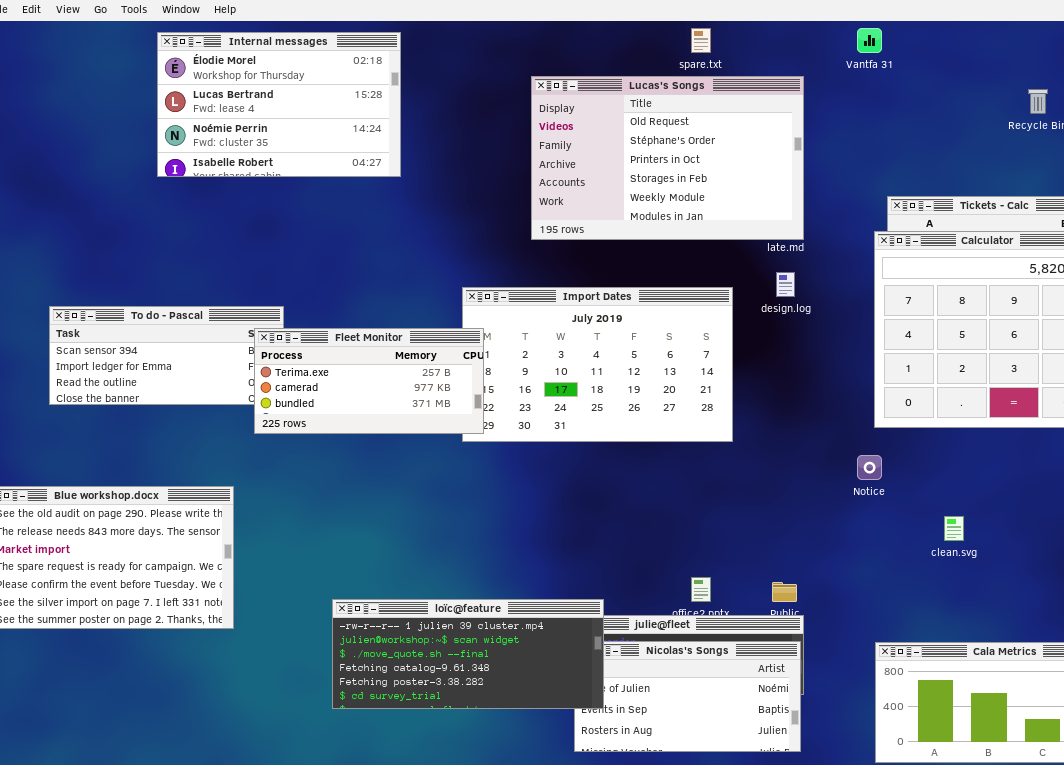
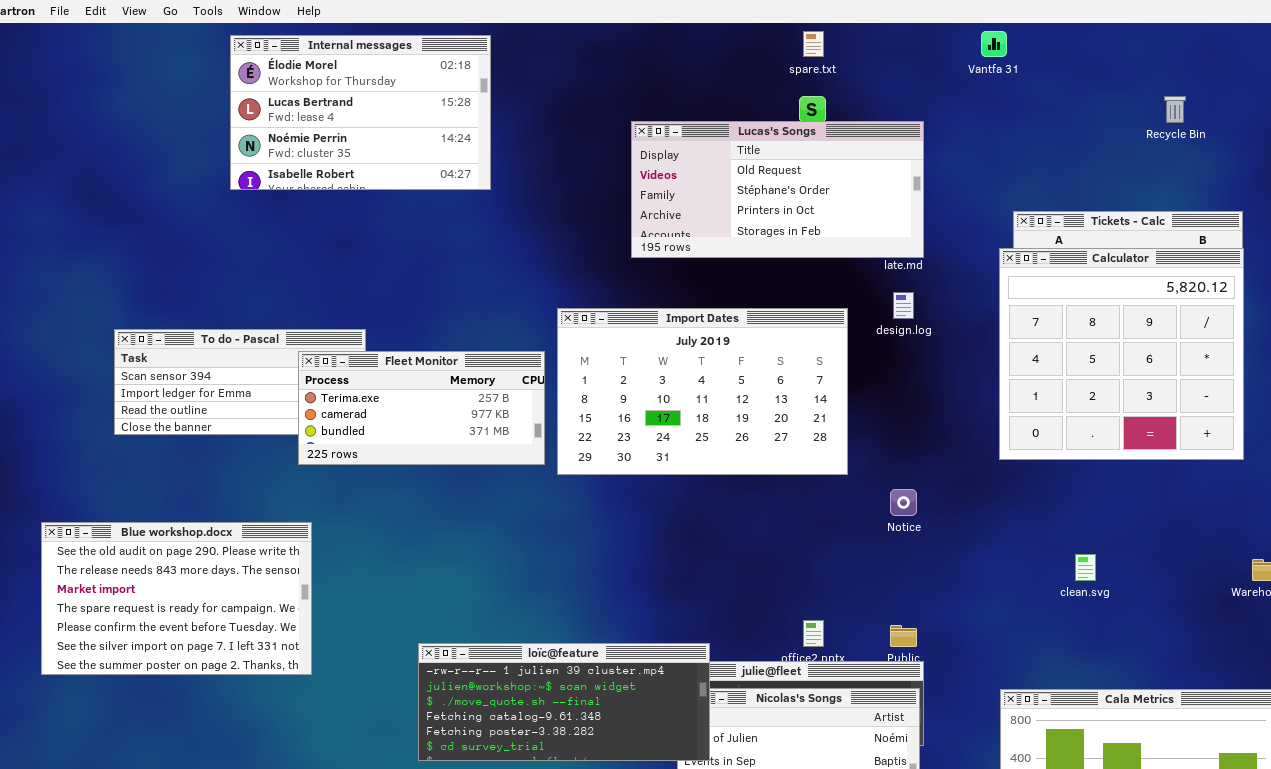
Lucas's Songs: [531,76,804,240] -> [631,121,924,258], resized
Fleet Monitor: [254,328,484,434] -> [298,351,545,465], moved
Notice: [857,455,882,480] -> [890,489,917,516], moved

